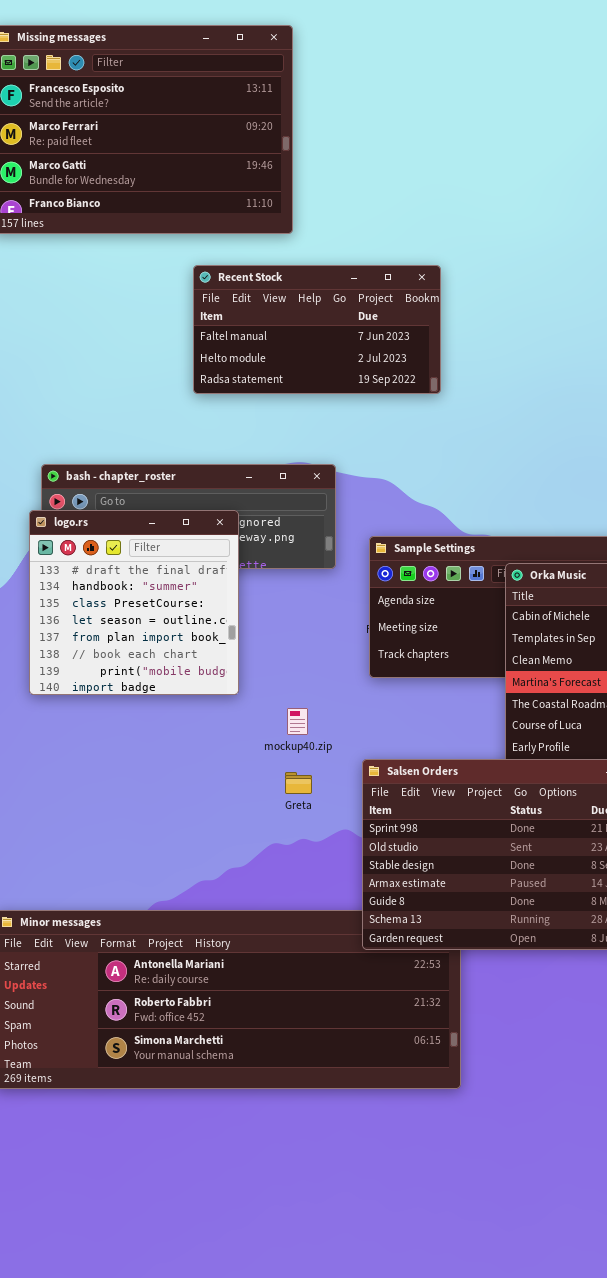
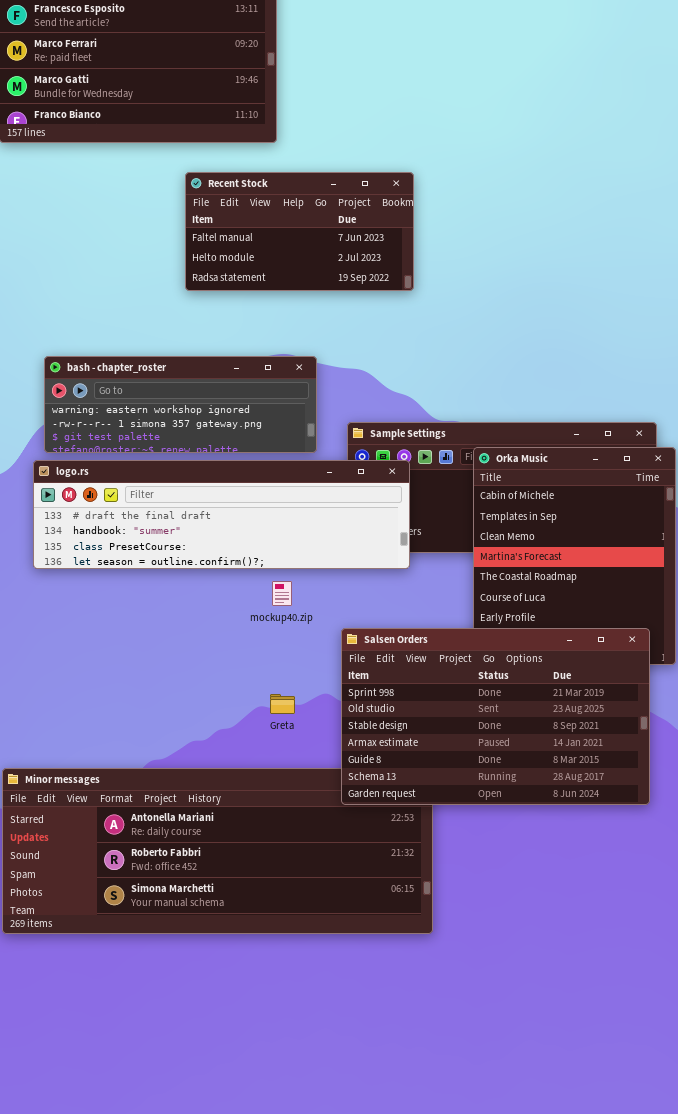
logo.rs: [29,510,239,695] -> [33,460,410,569], resized
Greta: [285,772,312,794] -> [270,694,295,714], moved

